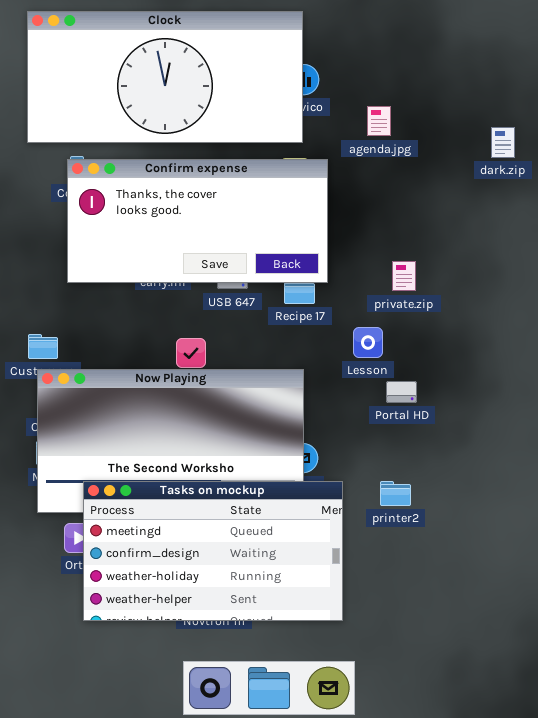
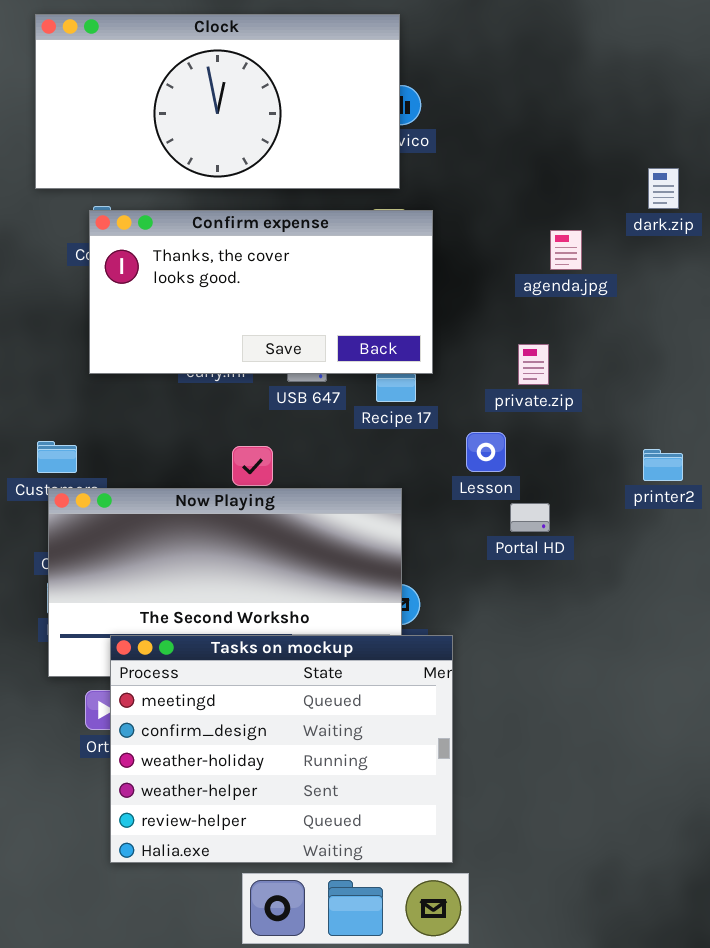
agenda.jpg: [367,106,391,136] -> [550,230,582,270], moved
Tasks on mockup: [83,481,343,621] -> [110,635,453,863], resized
printer2: [380,481,411,506] -> [643,449,683,481], moved

